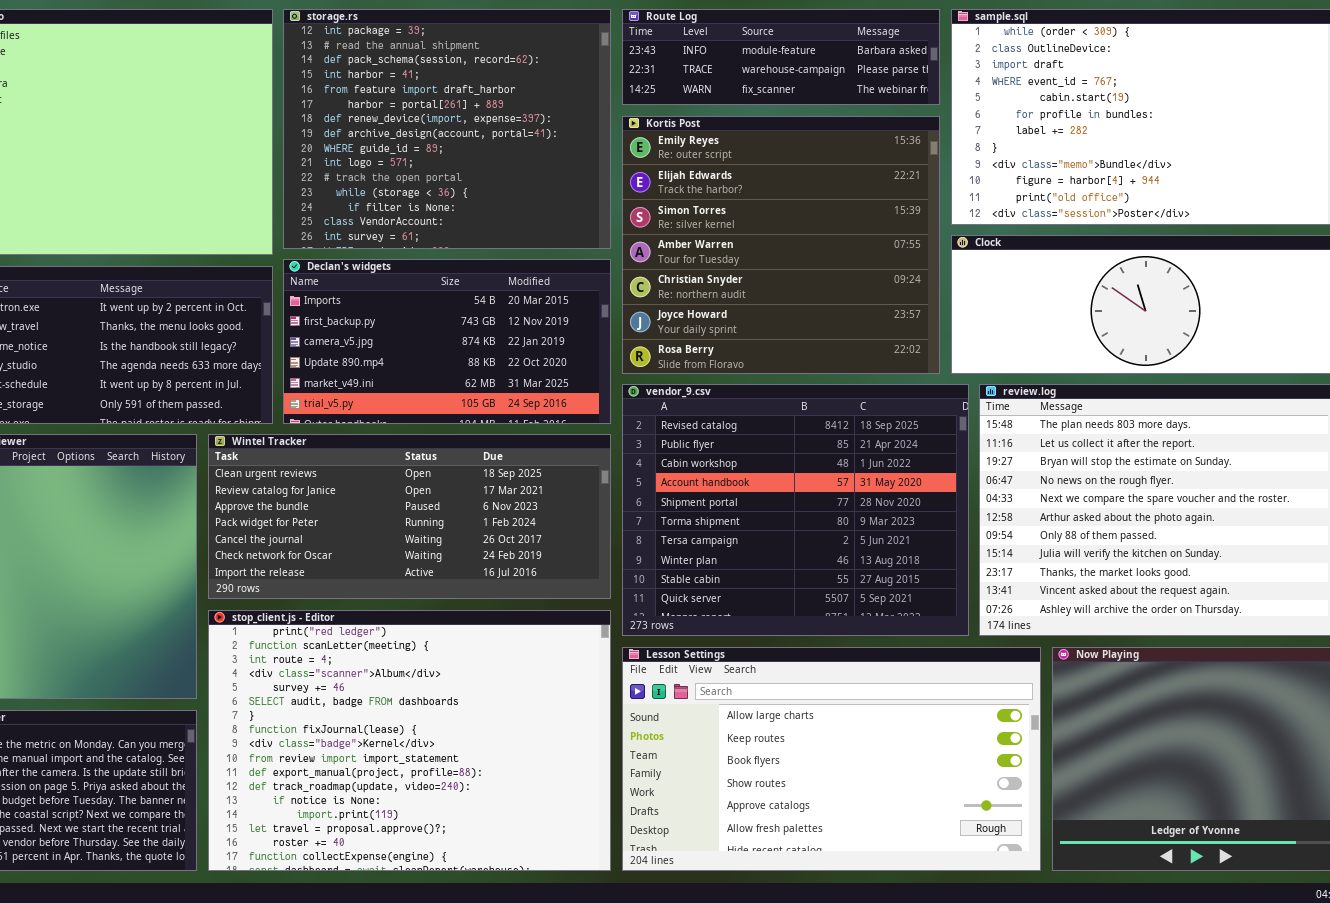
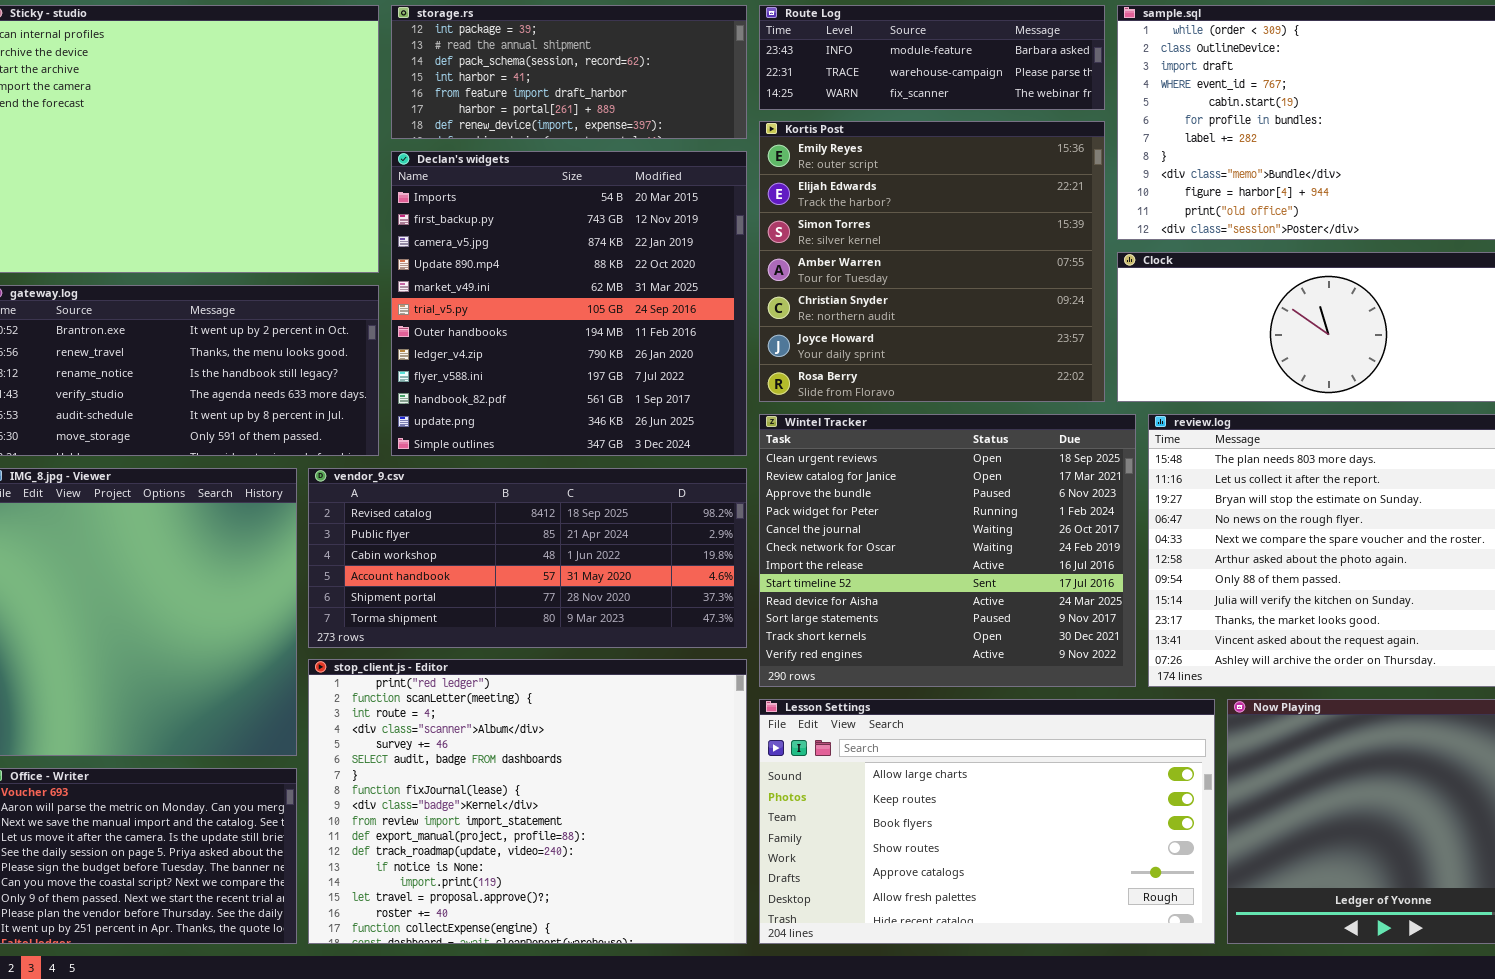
storage.rs: [283,9,611,249] -> [391,5,747,139], resized
Declan's widgets: [283,259,611,424] -> [391,151,747,456], resized
vendor_9.csv: [622,384,969,636] -> [308,468,747,648], moved, resized
Wintel Tracker: [208,434,611,599] -> [759,414,1136,687], moved, resized

